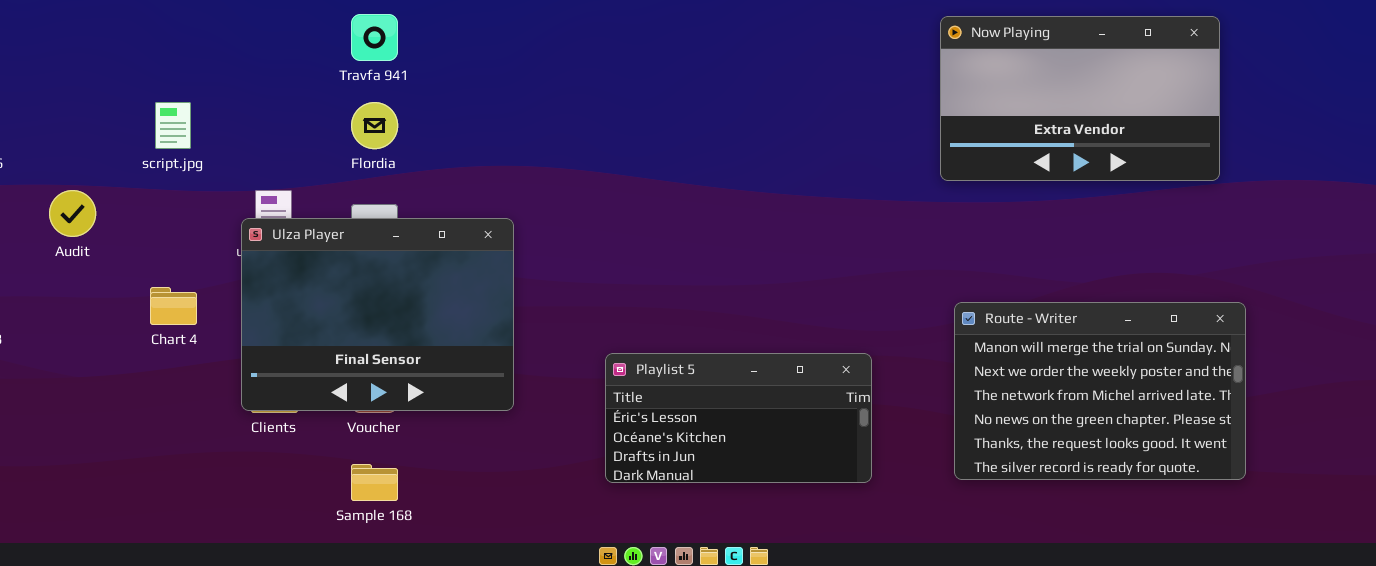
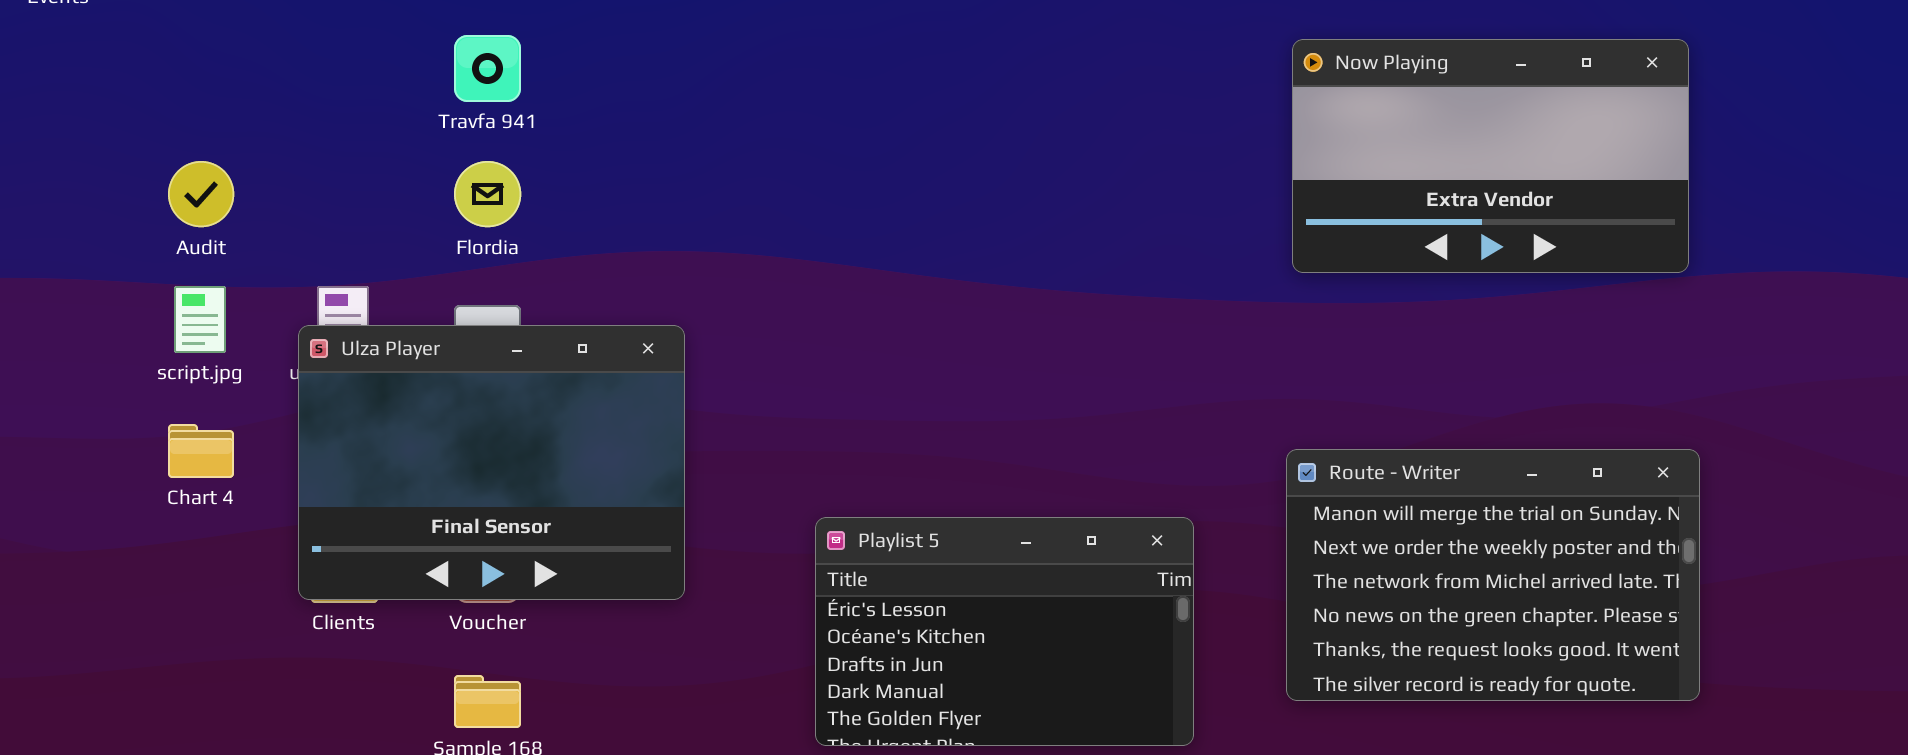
script.jpg: [155,102,191,149] -> [174,286,226,353], moved
Audit: [49,190,96,237] -> [168,161,234,227], moved
Route - Writer: [954,302,1246,480] -> [1286,449,1700,701], moved
Playlist 5: [605,353,872,483] -> [815,517,1194,746], resized

